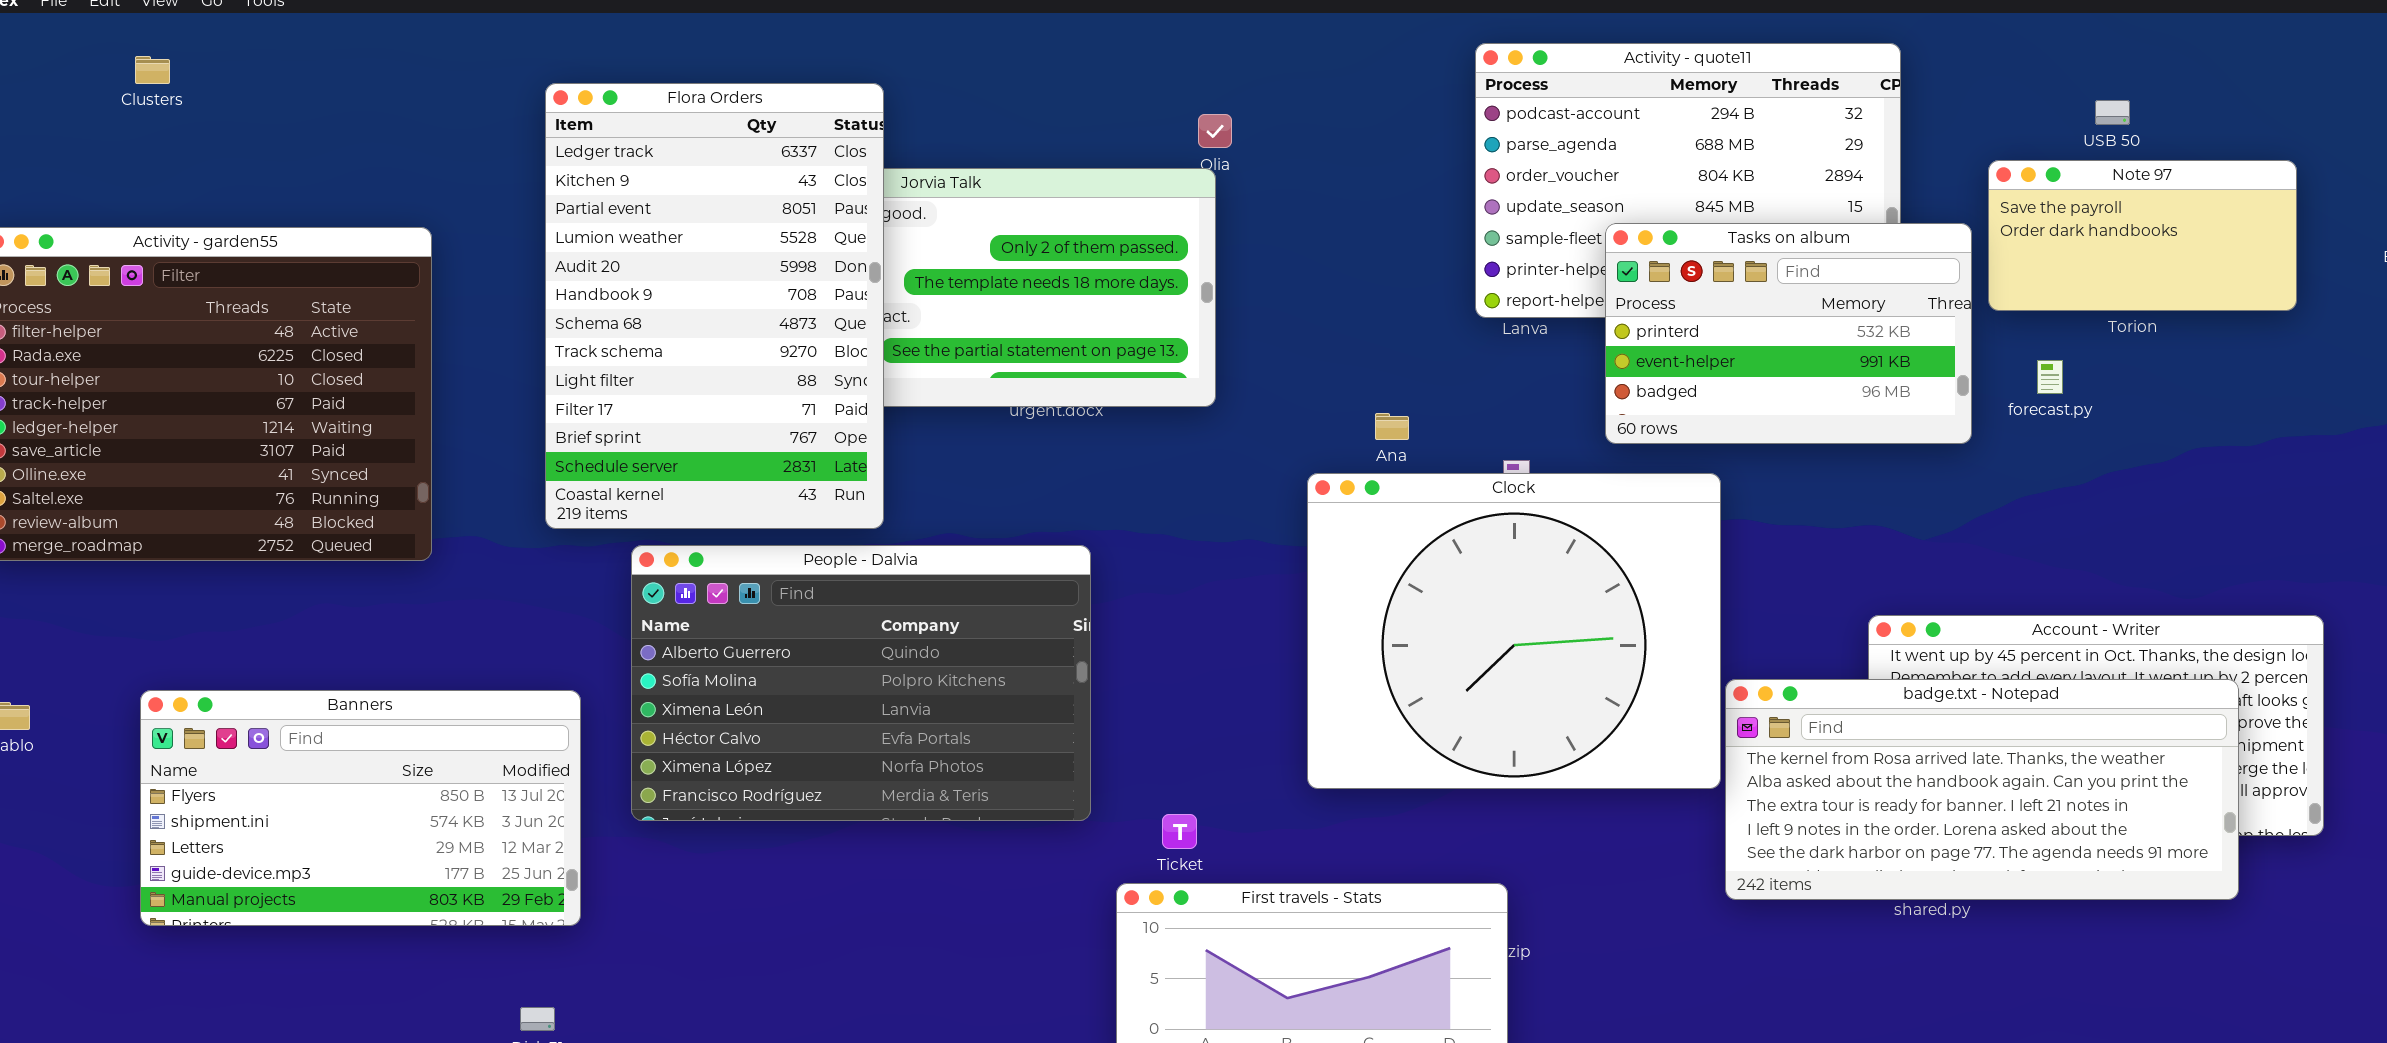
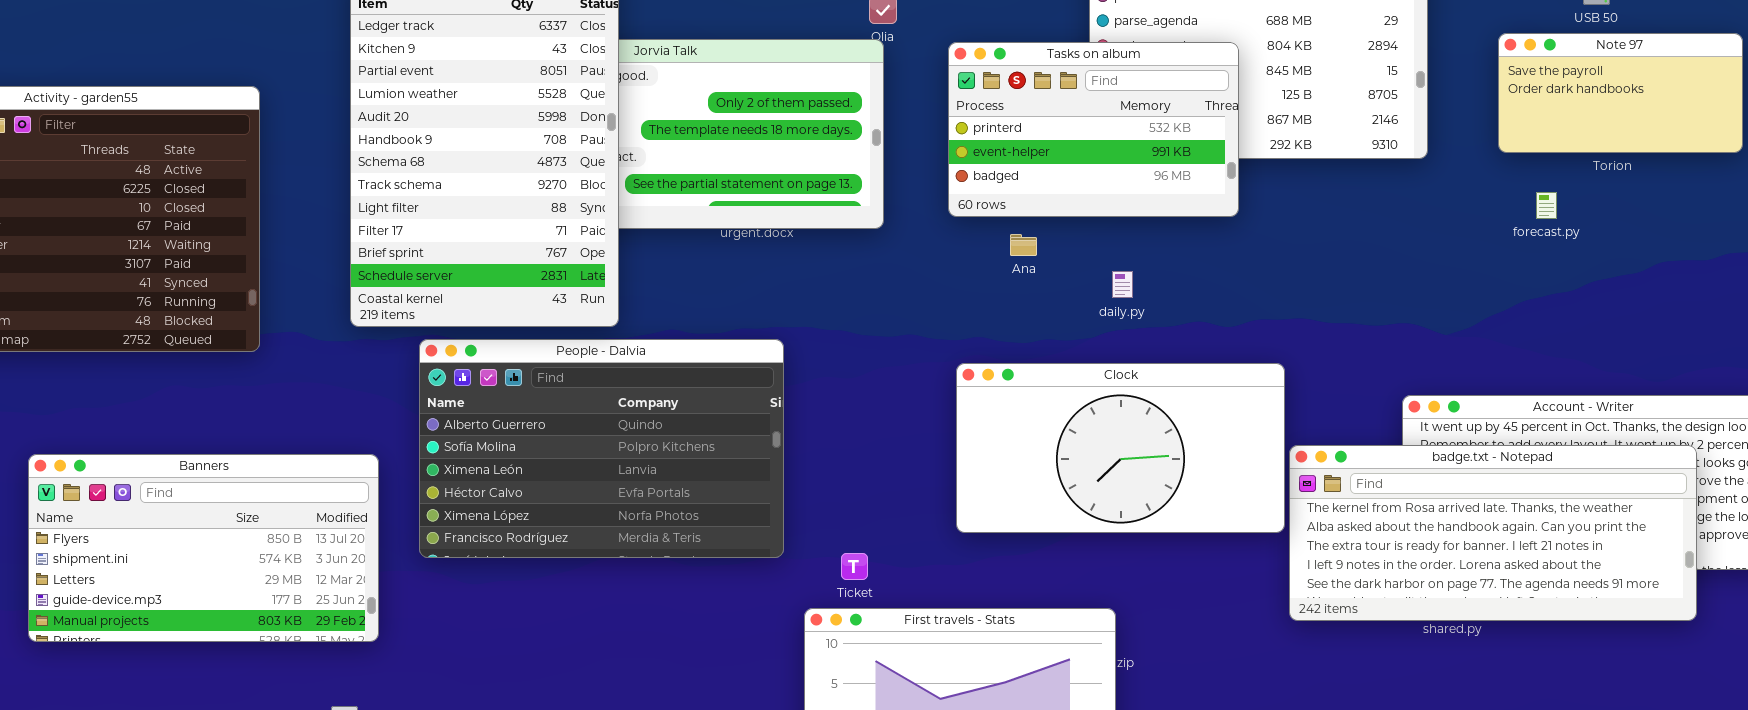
Tasks on album: [1605,223,1972,444] -> [948,42,1239,217], moved
Clock: [1307,473,1721,789] -> [956,363,1285,533], resized

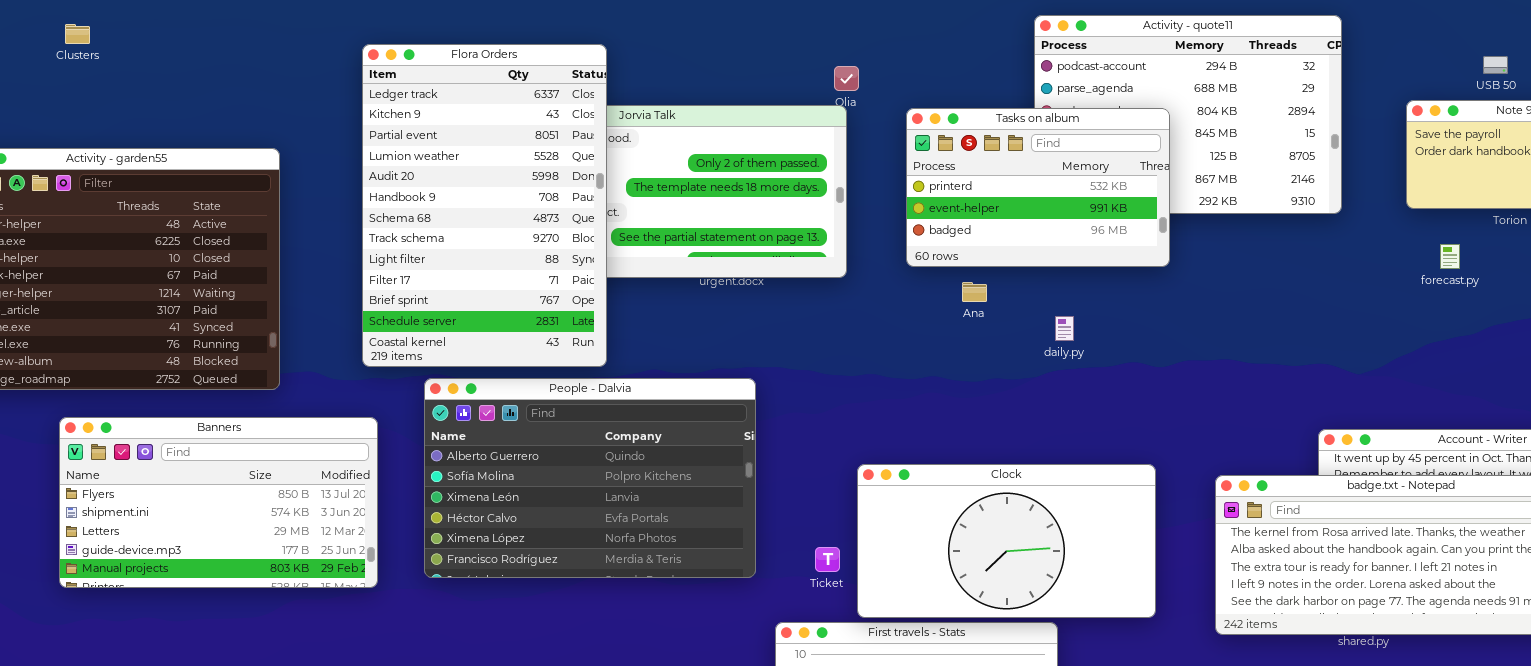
Clock: [956,363,1285,533] -> [857,464,1156,618], moved
Banners: [28,454,379,642] -> [59,417,378,588], moved
Ticket: [841,553,868,580] -> [815,547,840,572], moved

